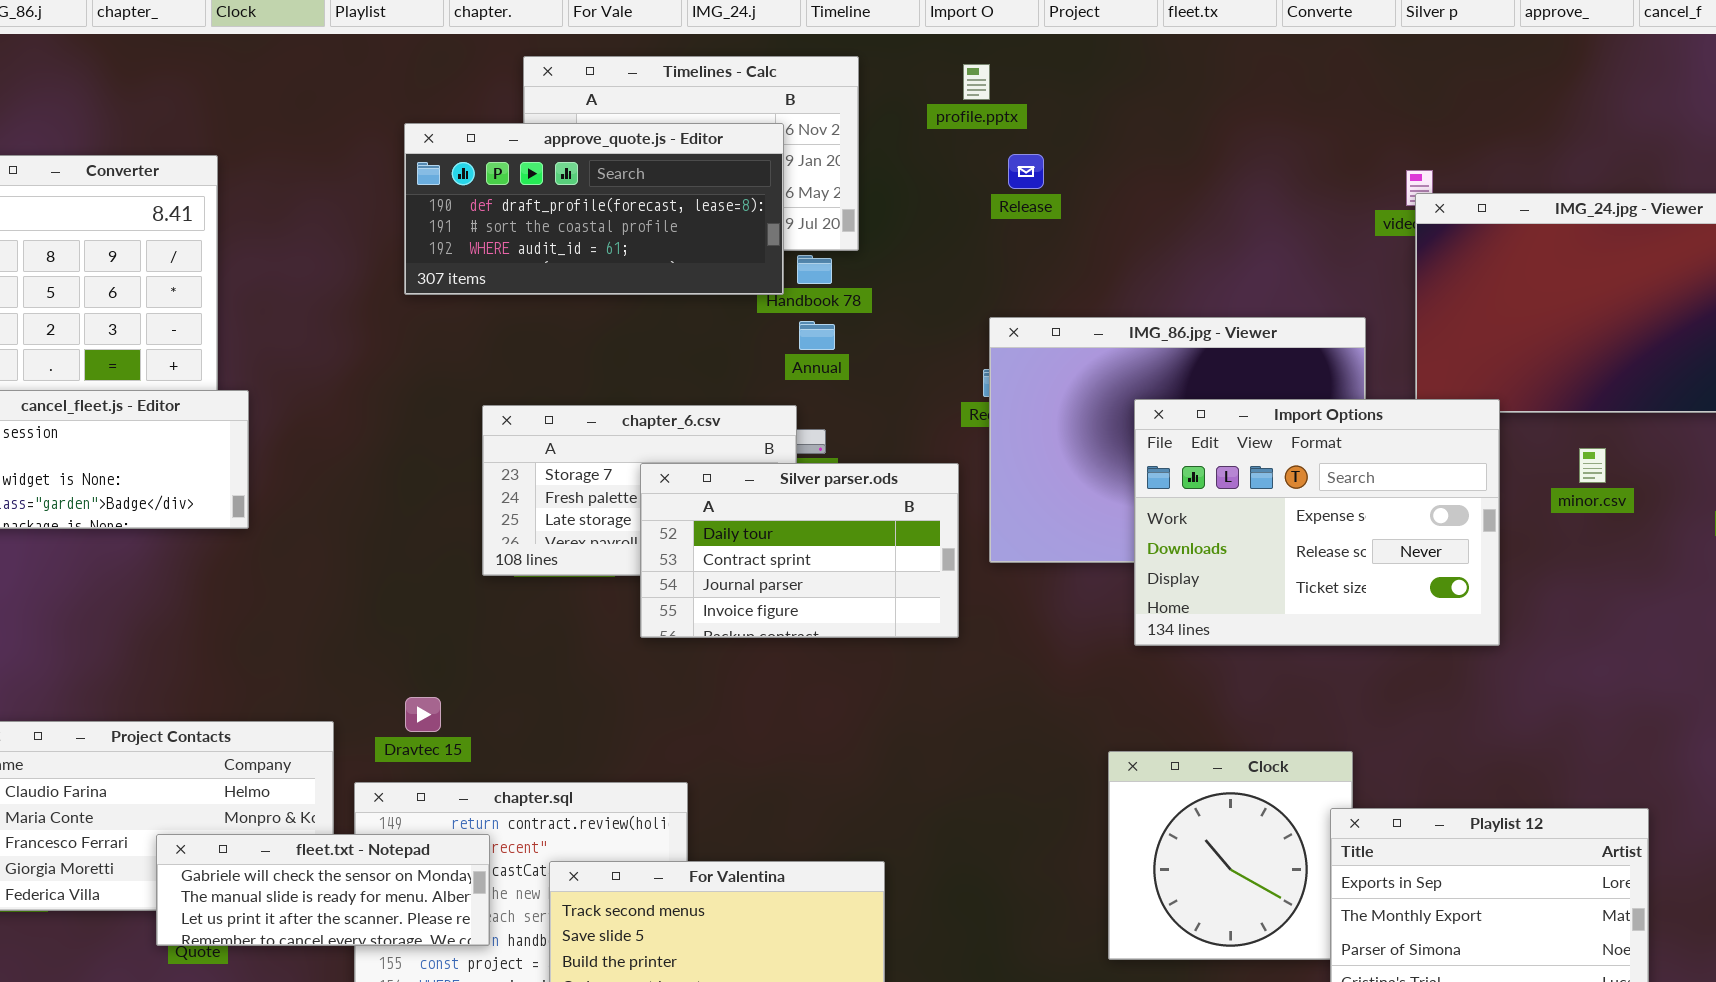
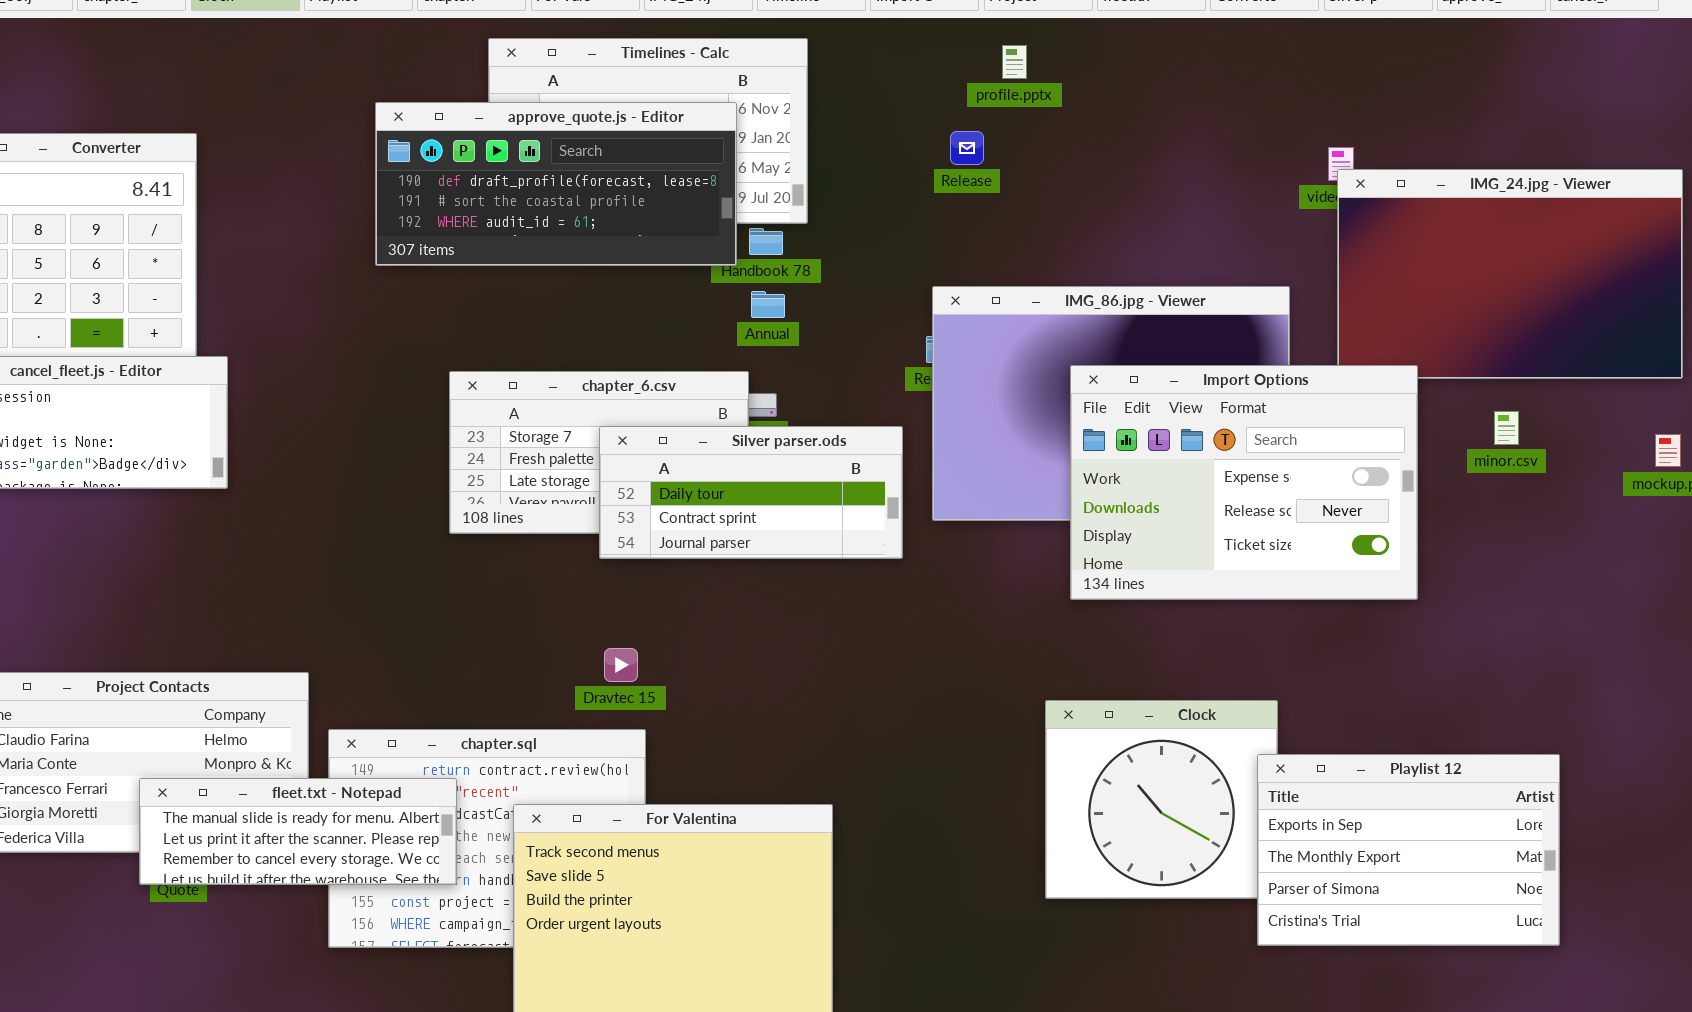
profile.pptx: [963,64,990,100] -> [1002,45,1027,79], moved
Silver parser.ods: [640,463,959,638] -> [599,426,903,559], resized
Dravtec 15: [405,697,441,732] -> [604,648,638,682], moved
fleet.txt - Notepad: [156,834,490,946] -> [139,778,457,885], scrolled down 1 row

